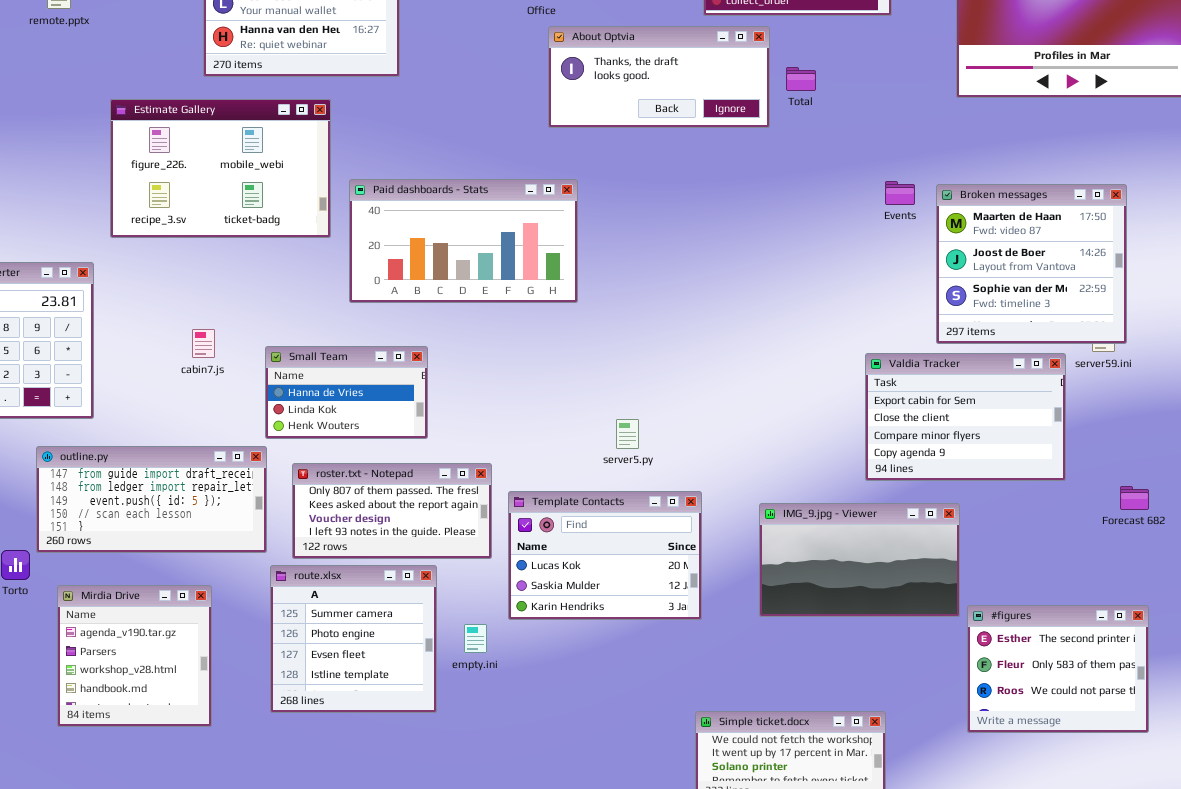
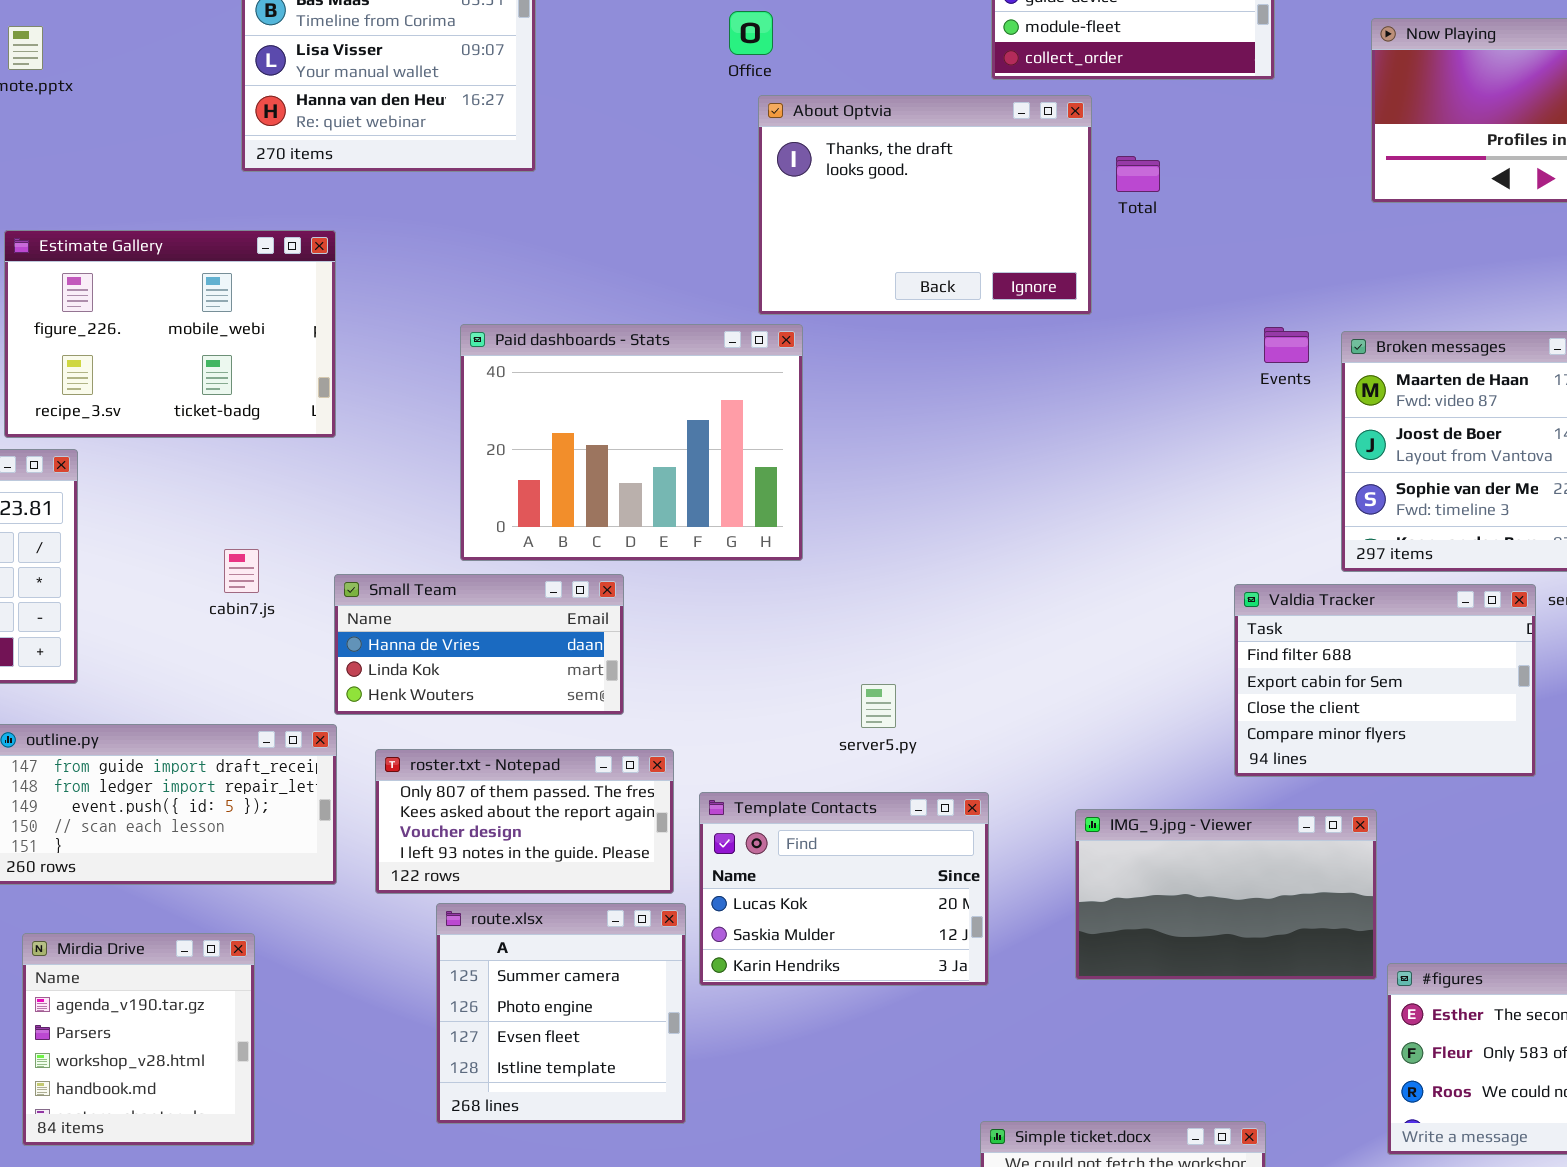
About Optvia: [548,26,770,128] -> [758,95,1092,315], resized
Estimate Gallery: [110,99,331,238] -> [4,230,336,438], moved
Paid dashboards - Stats: [349,179,578,303] -> [460,324,803,561], resized
Small Team: [265,346,428,439] -> [334,574,624,715], resized
Valdia Tracker: [865,353,1066,481] -> [1234,584,1536,777], scrolled up 1 row
route.xlsx: [270,565,437,713] -> [436,903,686,1124], moved

